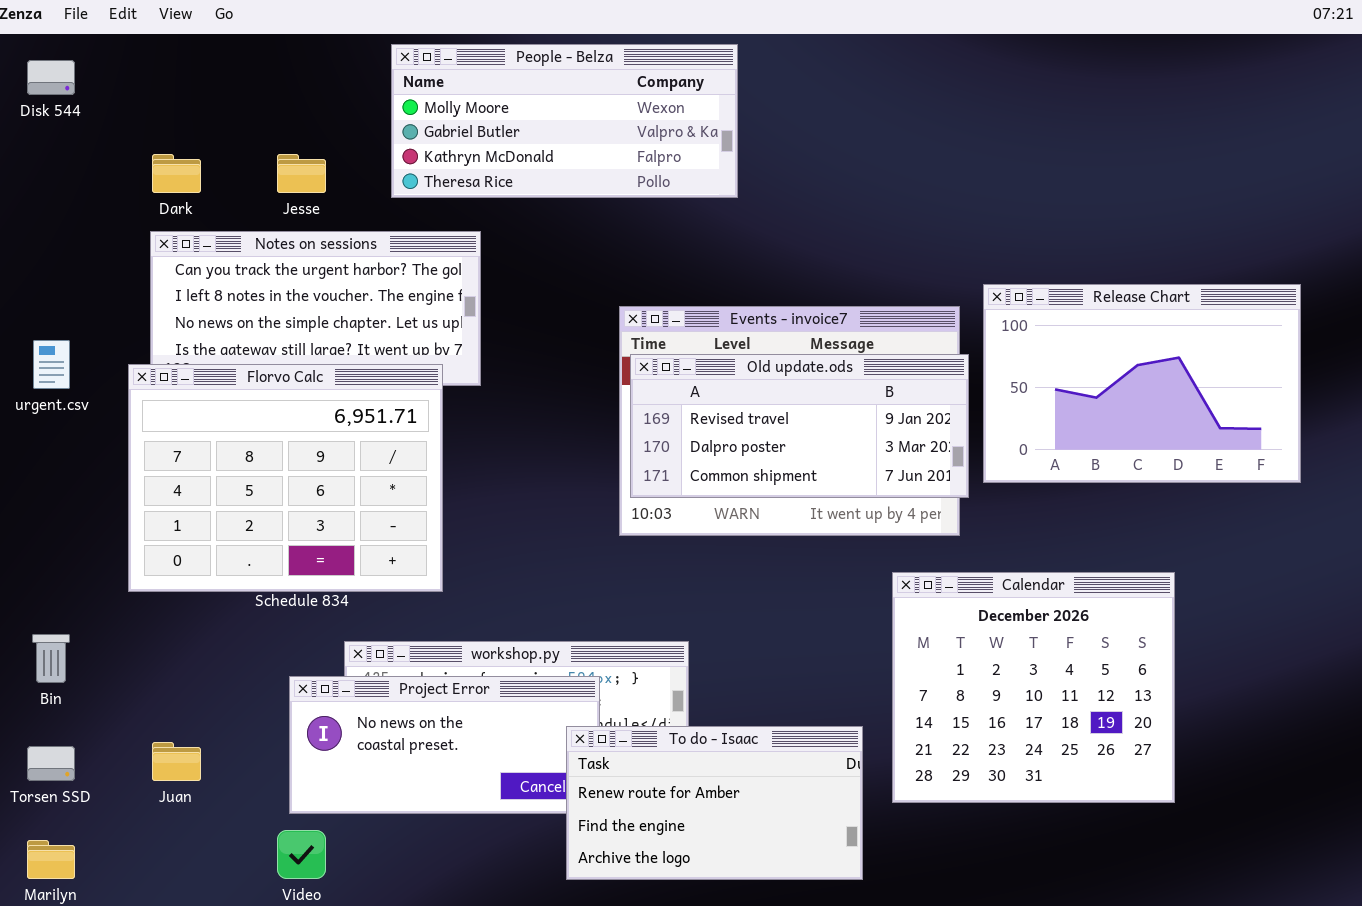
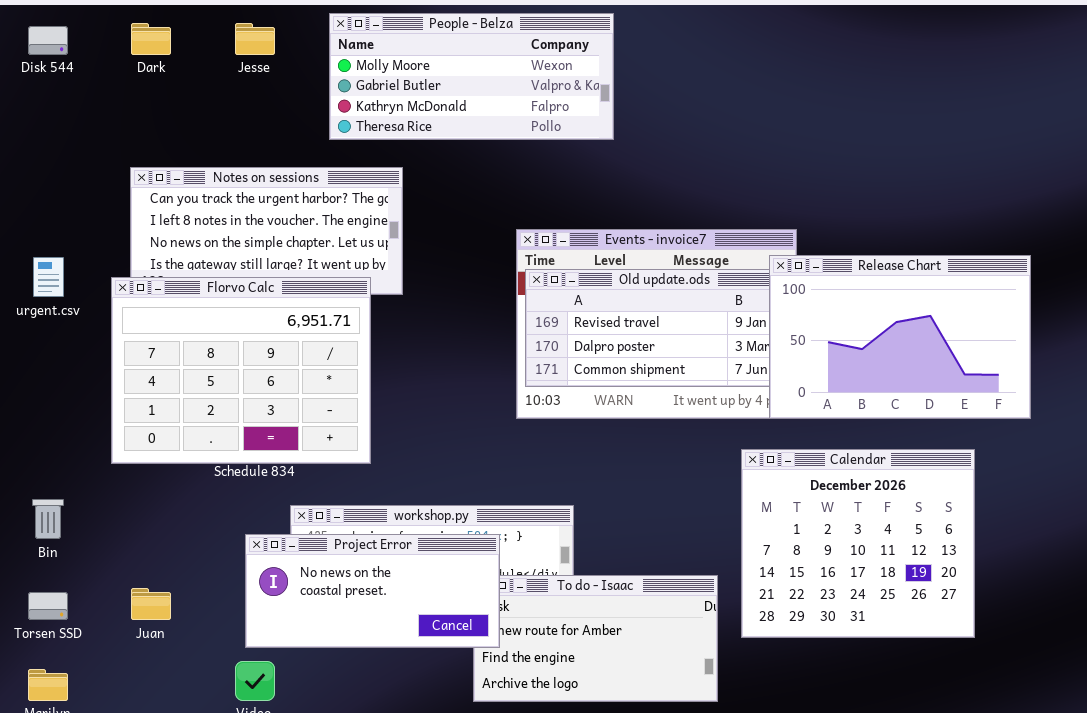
Dark: [152,154,201,193] -> [131,23,171,55], moved
Jesse: [277,154,326,193] -> [235,23,275,55], moved
Release Chart: [983,284,1301,483] -> [769,255,1031,419], moved
Project Error: [289,676,600,814] -> [245,534,500,648], raised

